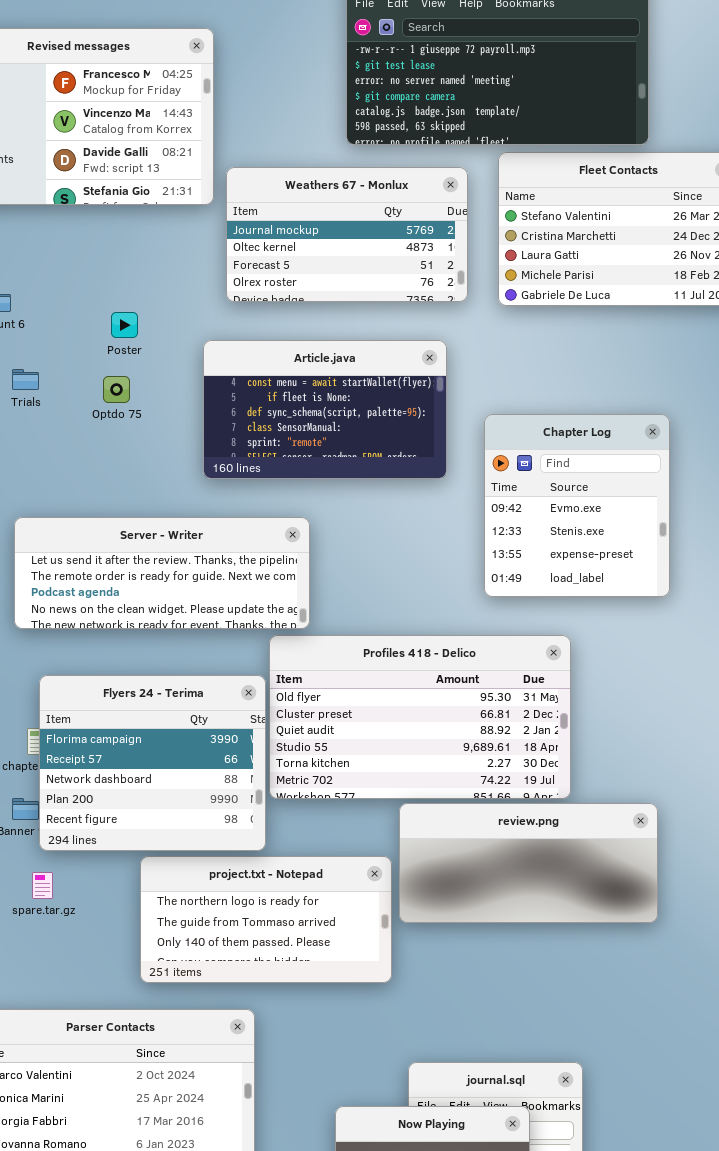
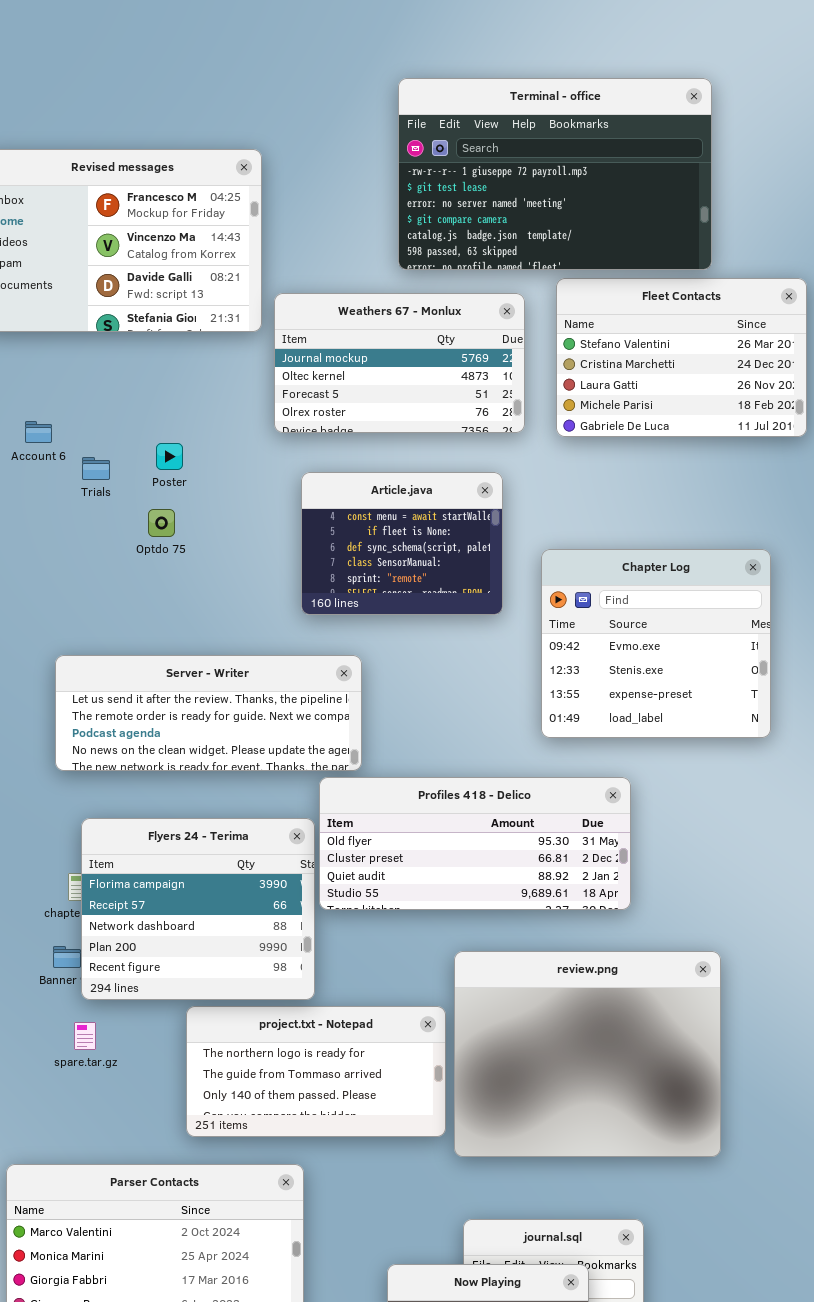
Article.java: [203,340,447,479] -> [301,472,503,615], resized
Trials: [12,369,39,390] -> [82,457,110,480], moved
Chapter Log: [484,414,670,597] -> [541,549,771,738], resized
Profiles 418 - Delico: [269,635,571,799] -> [319,777,631,910], resized
review.png: [399,803,658,923] -> [454,951,721,1157], resized

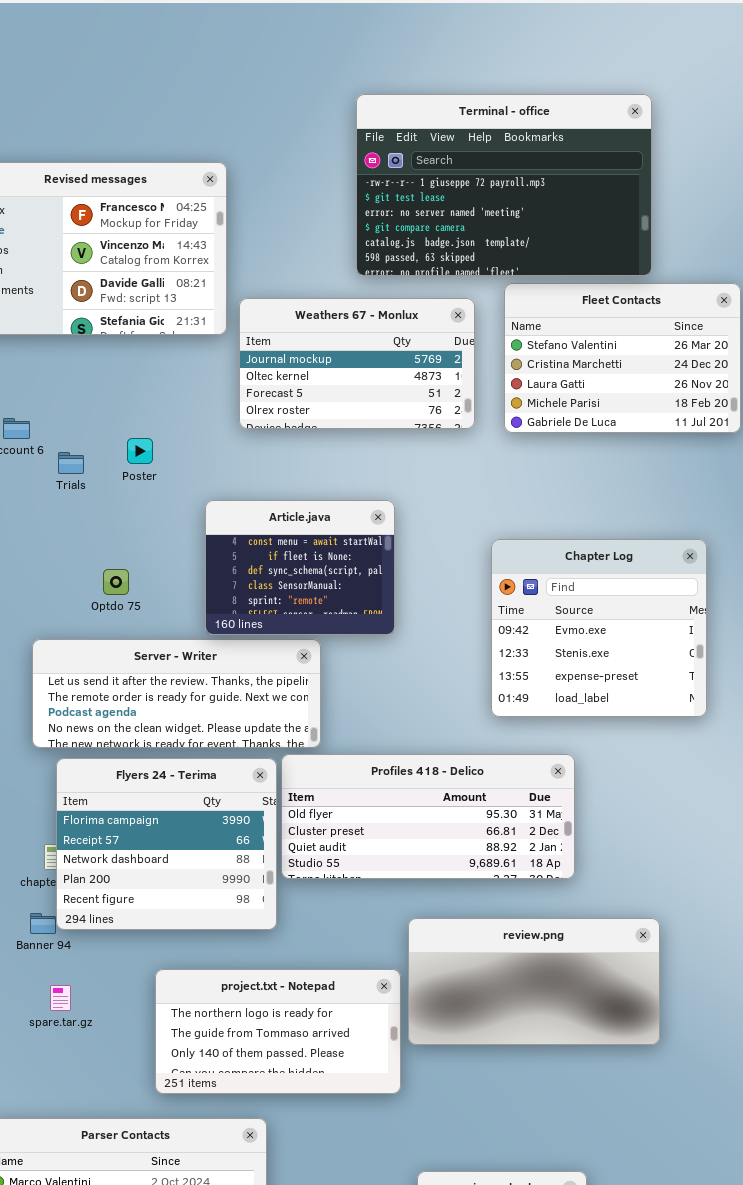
Article.java: [301,472,503,615] -> [205,500,395,635], moved
Optdo 75: [148,509,175,537] -> [103,569,129,595], moved
Flyers 24 - Terima: [81,818,315,1000] -> [56,758,277,930], moved
review.png: [454,951,721,1157] -> [408,918,660,1045], resized

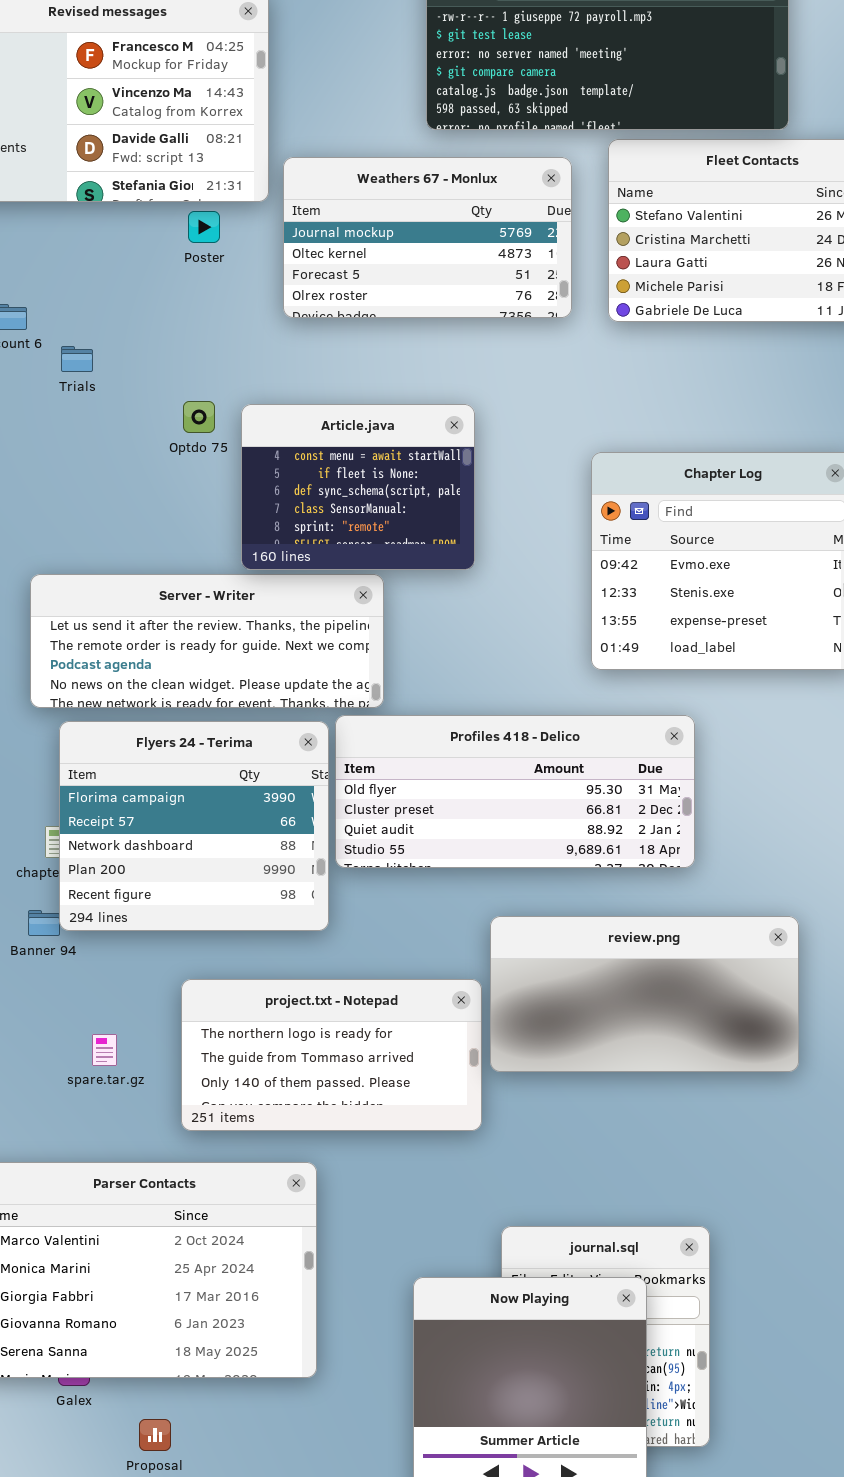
Poster: [127,438,153,464] -> [188,211,220,243], moved
Optdo 75: [103,569,129,595] -> [183,401,215,433], moved
spare.tar.gz: [50,985,71,1011] -> [92,1034,117,1066], moved

